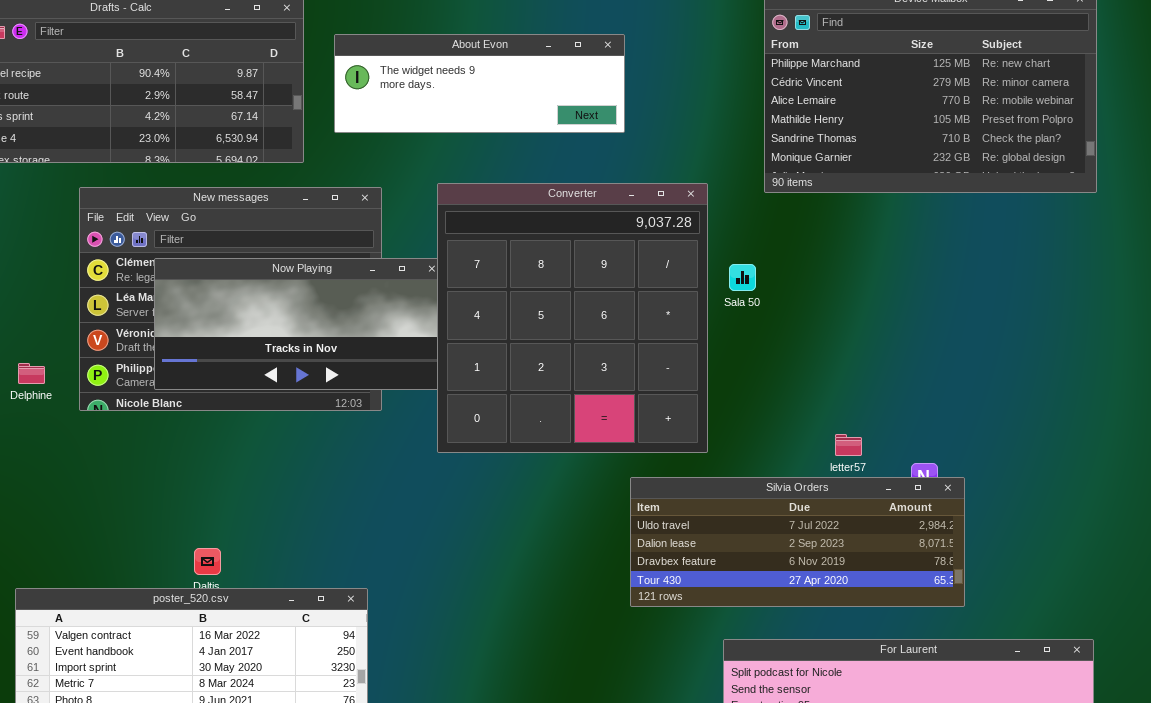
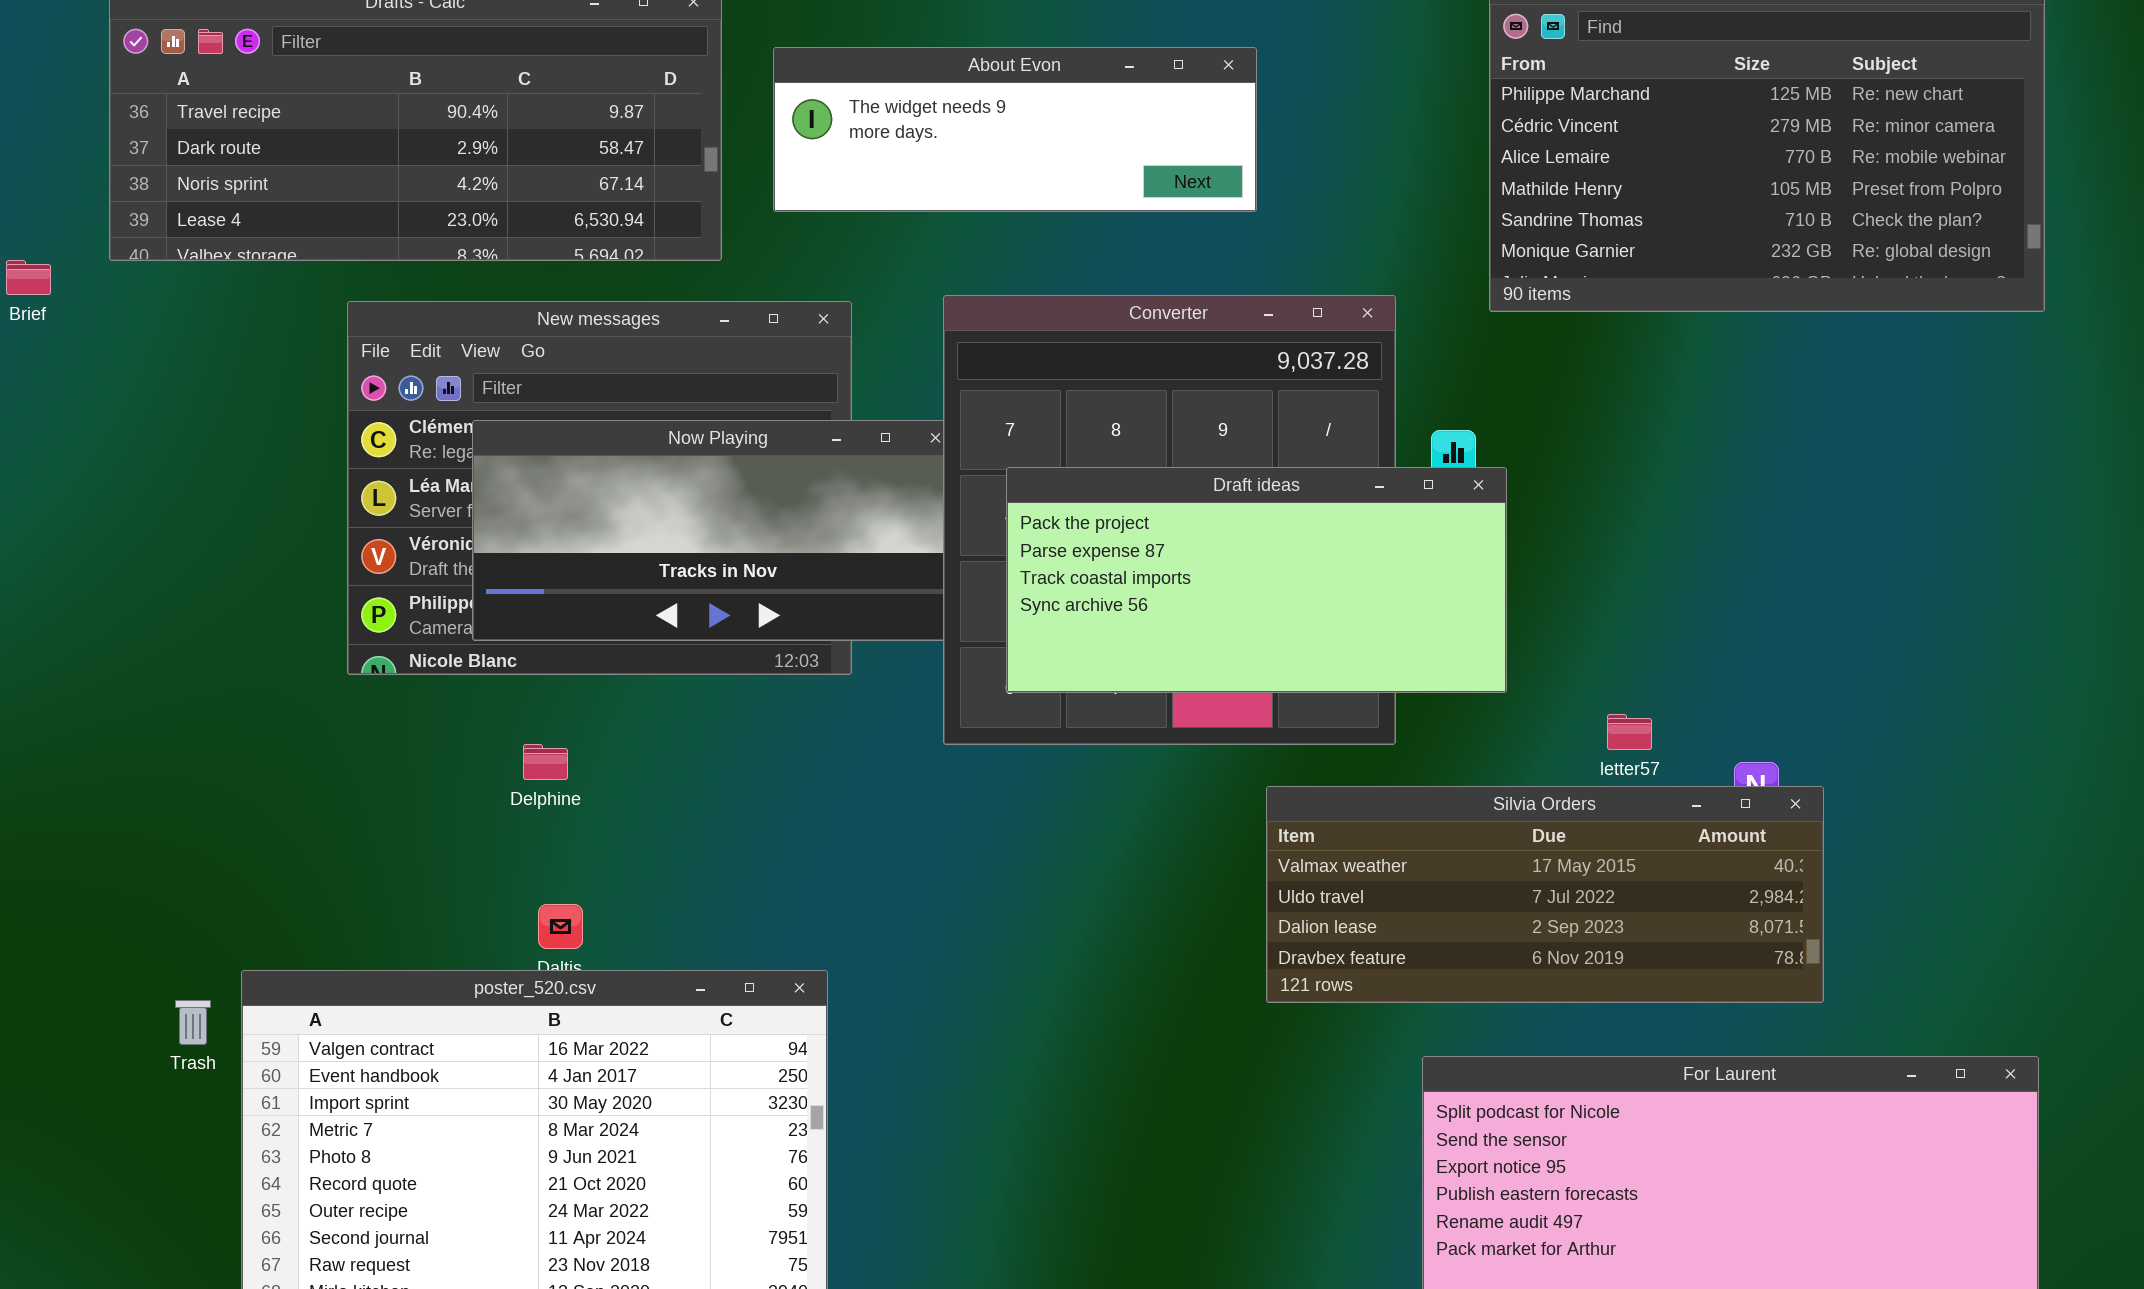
Draft ideas: none -> [1006,467,1507,693], opened
Delphine: [18,363,45,384] -> [523,744,568,780], moved
Silvia Orders: [630,477,965,607] -> [1266,786,1824,1003], scrolled up 1 row

